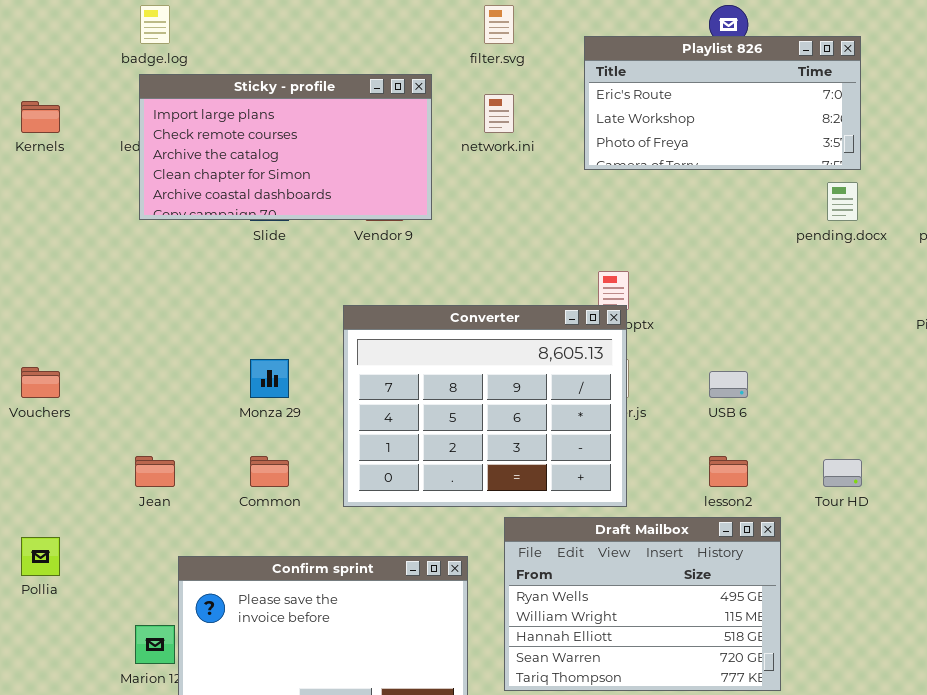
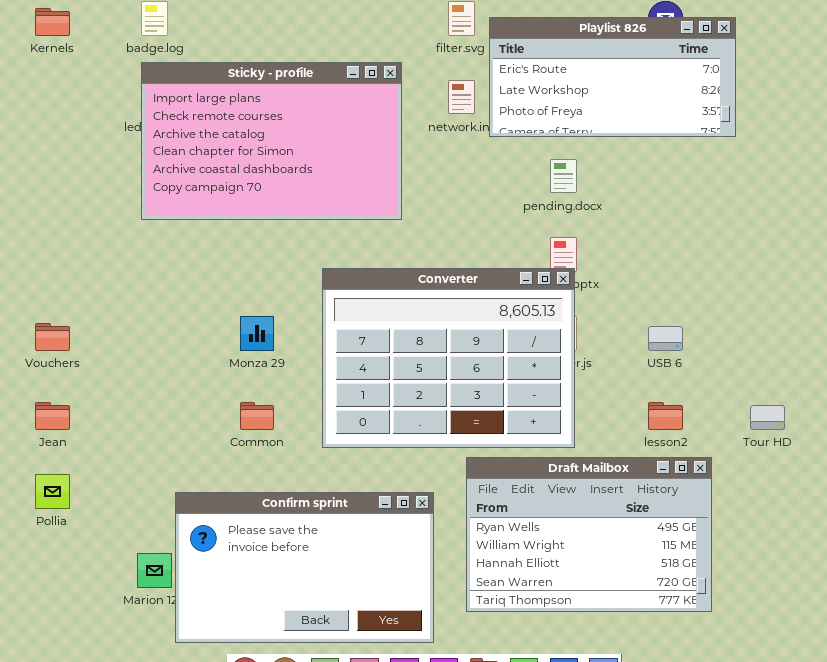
Playlist 826: [584,36,861,170] -> [489,17,736,137], moved
Sticky - profile: [139,74,432,220] -> [141,62,402,220], resized
Kernels: [21,101,60,133] -> [35,8,70,36], moved
pending.docx: [827,182,858,221] -> [550,159,577,193], moved
Jean: [135,456,175,487] -> [35,402,70,430], moved

